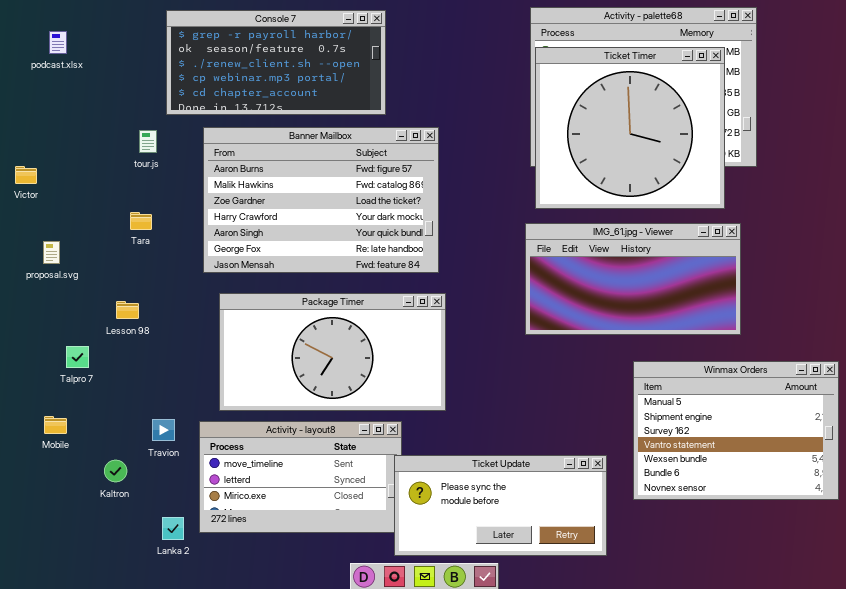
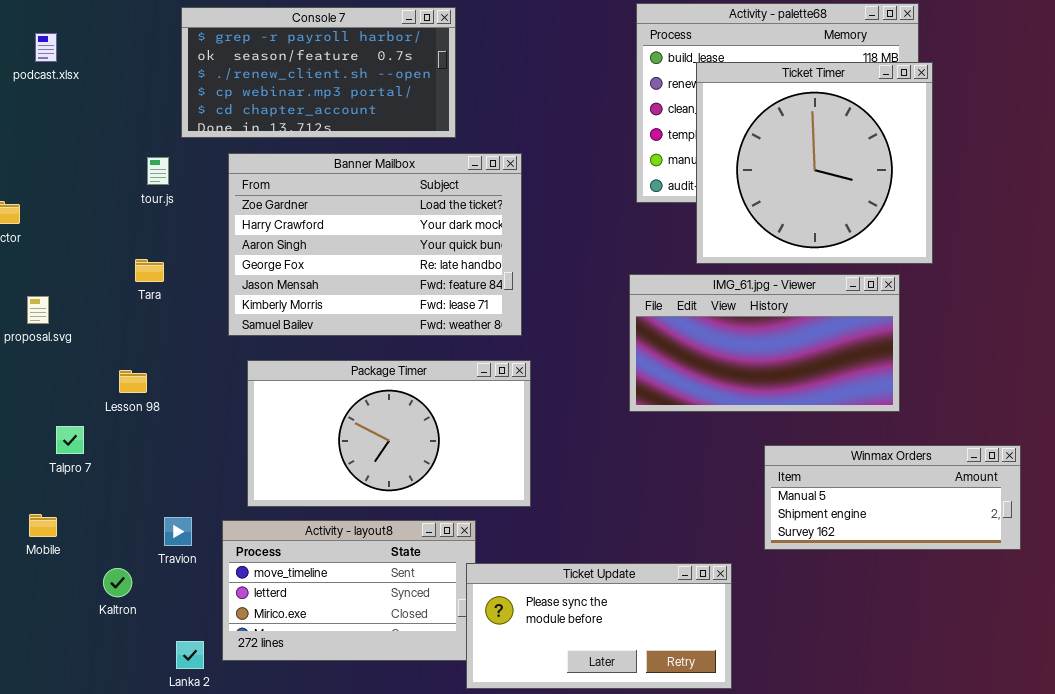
Ticket Timer: [535,47,725,209] -> [696,62,933,264], moved
Banner Mailbox: [203,127,439,273] -> [228,153,522,336], scrolled down 2 rows
Winmax Orders: [633,361,839,500] -> [764,445,1021,550], resized

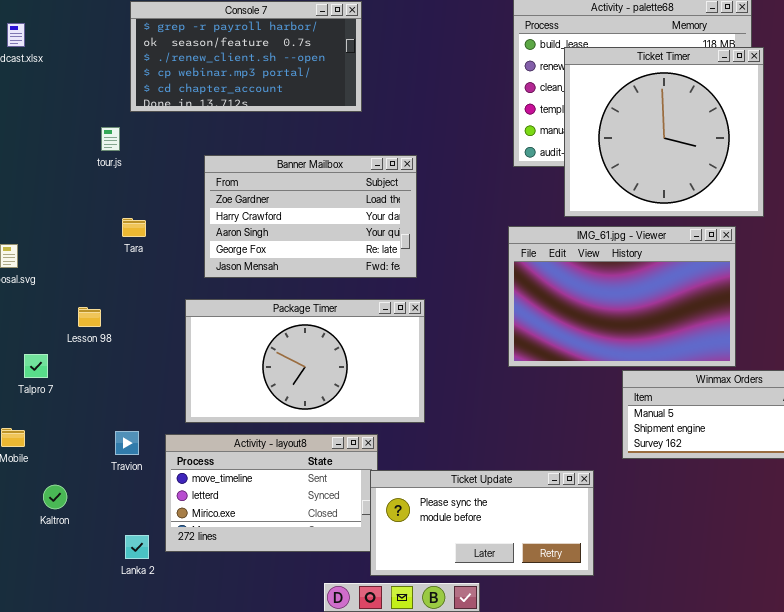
Banner Mailbox: [228,153,522,336] -> [204,155,417,278], resized
Tara: [135,259,164,282] -> [122,218,146,237], moved
IMG_61.jpg - Viewer: [629,274,900,412] -> [508,226,736,367], resized
Kaltron: [103,568,132,597] -> [43,485,67,509], moved

